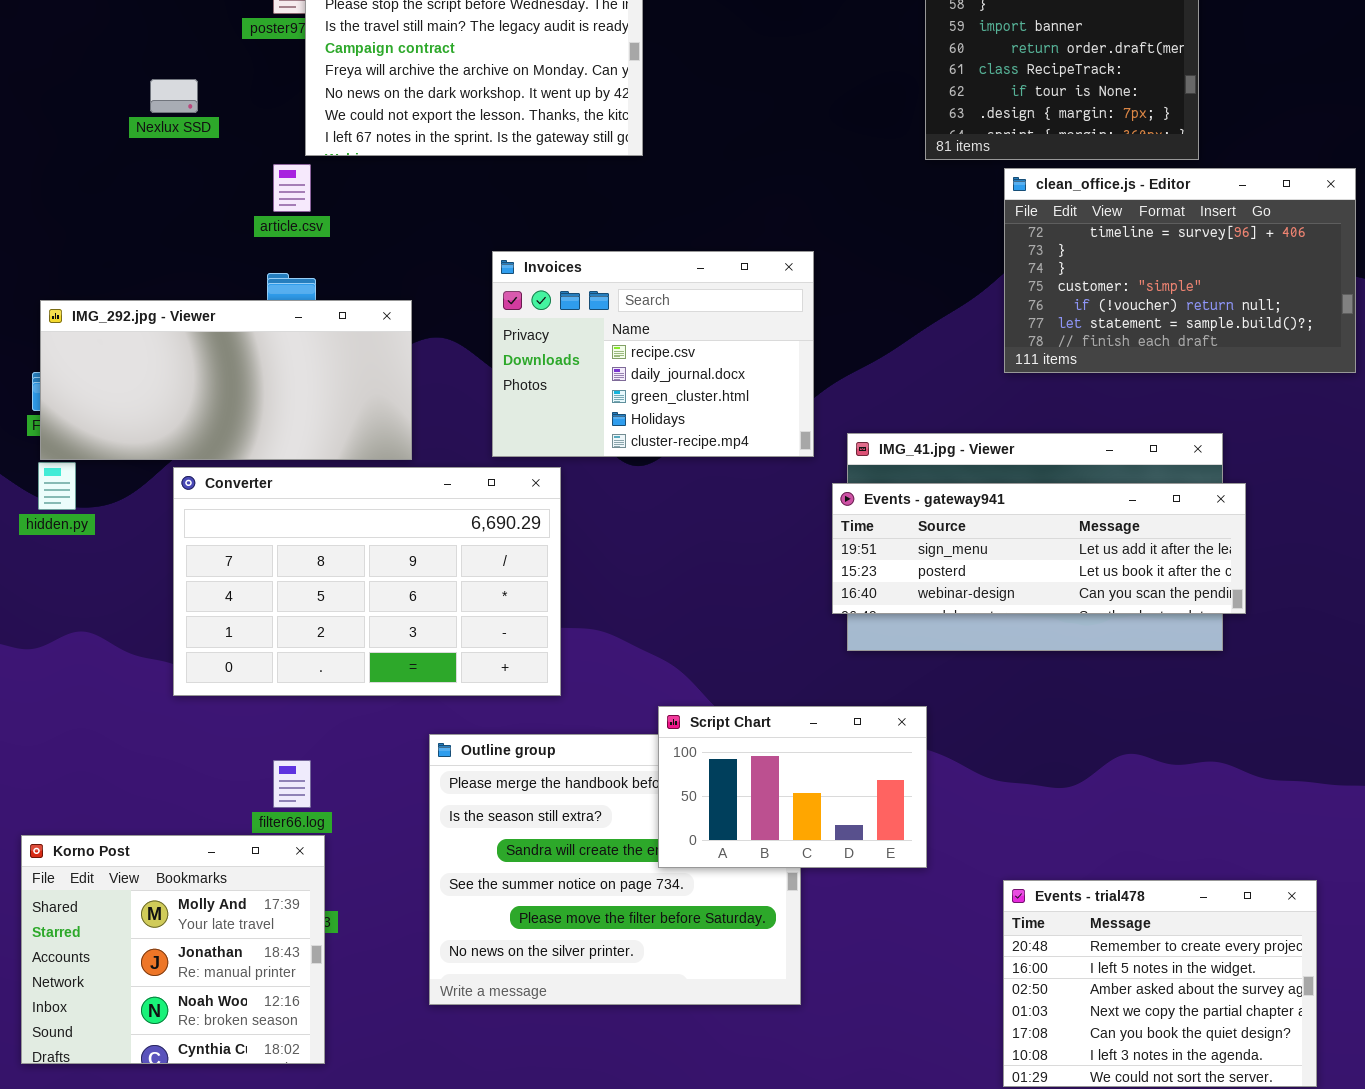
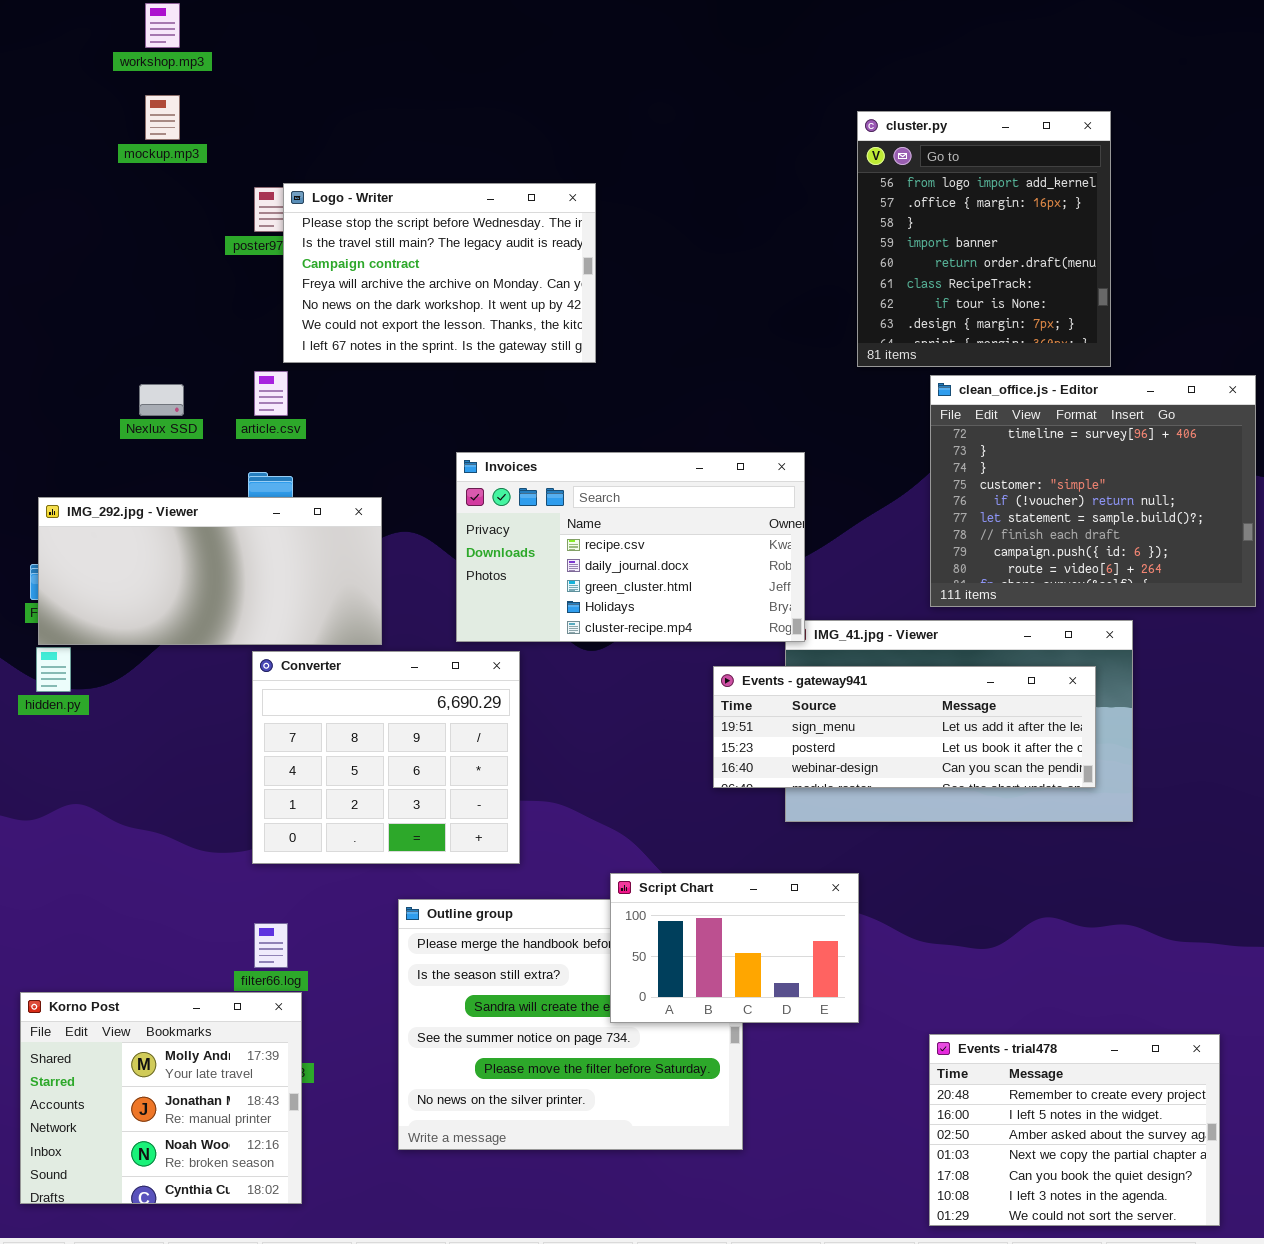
Nexlux SSD: [150,79,198,113] -> [139,384,184,416], moved
clean_office.js - Editor: [1004,168,1356,373] -> [930,375,1256,607], resized
Invoices: [492,251,814,457] -> [456,452,805,642], resized
Converter: [173,467,561,696] -> [252,651,520,864], resized
Events - gateway941: [832,483,1246,614] -> [713,666,1096,788], moved

